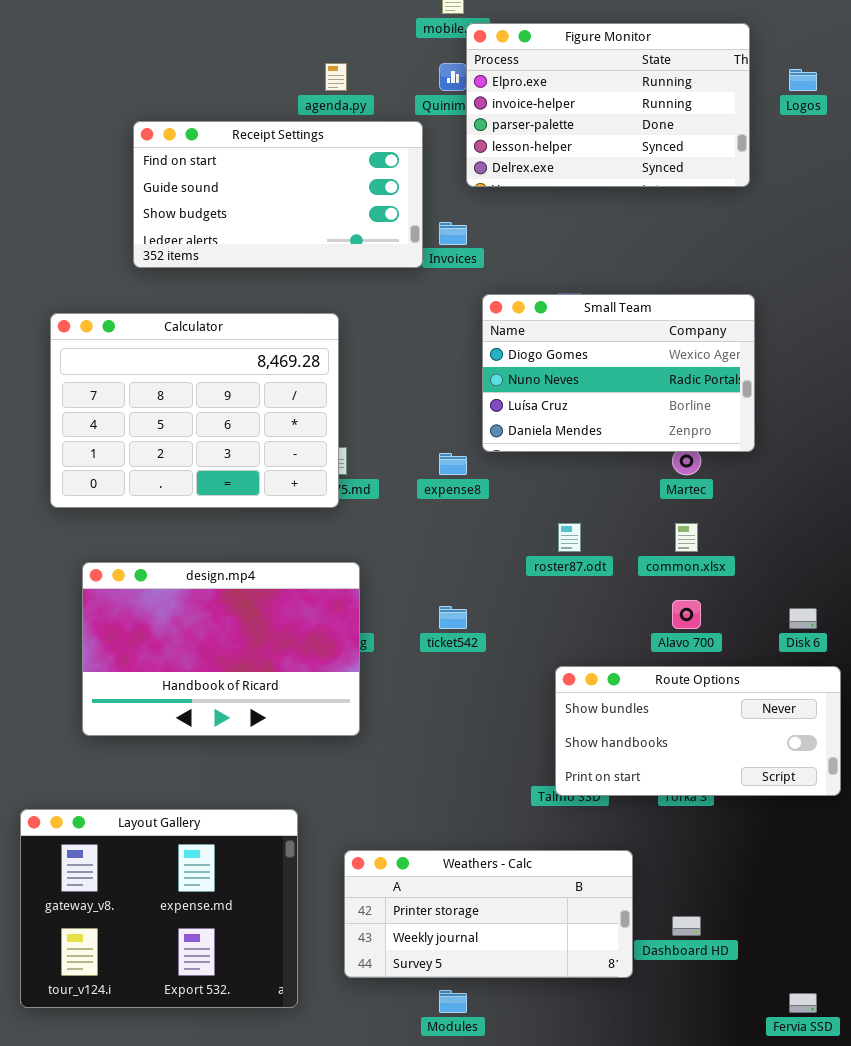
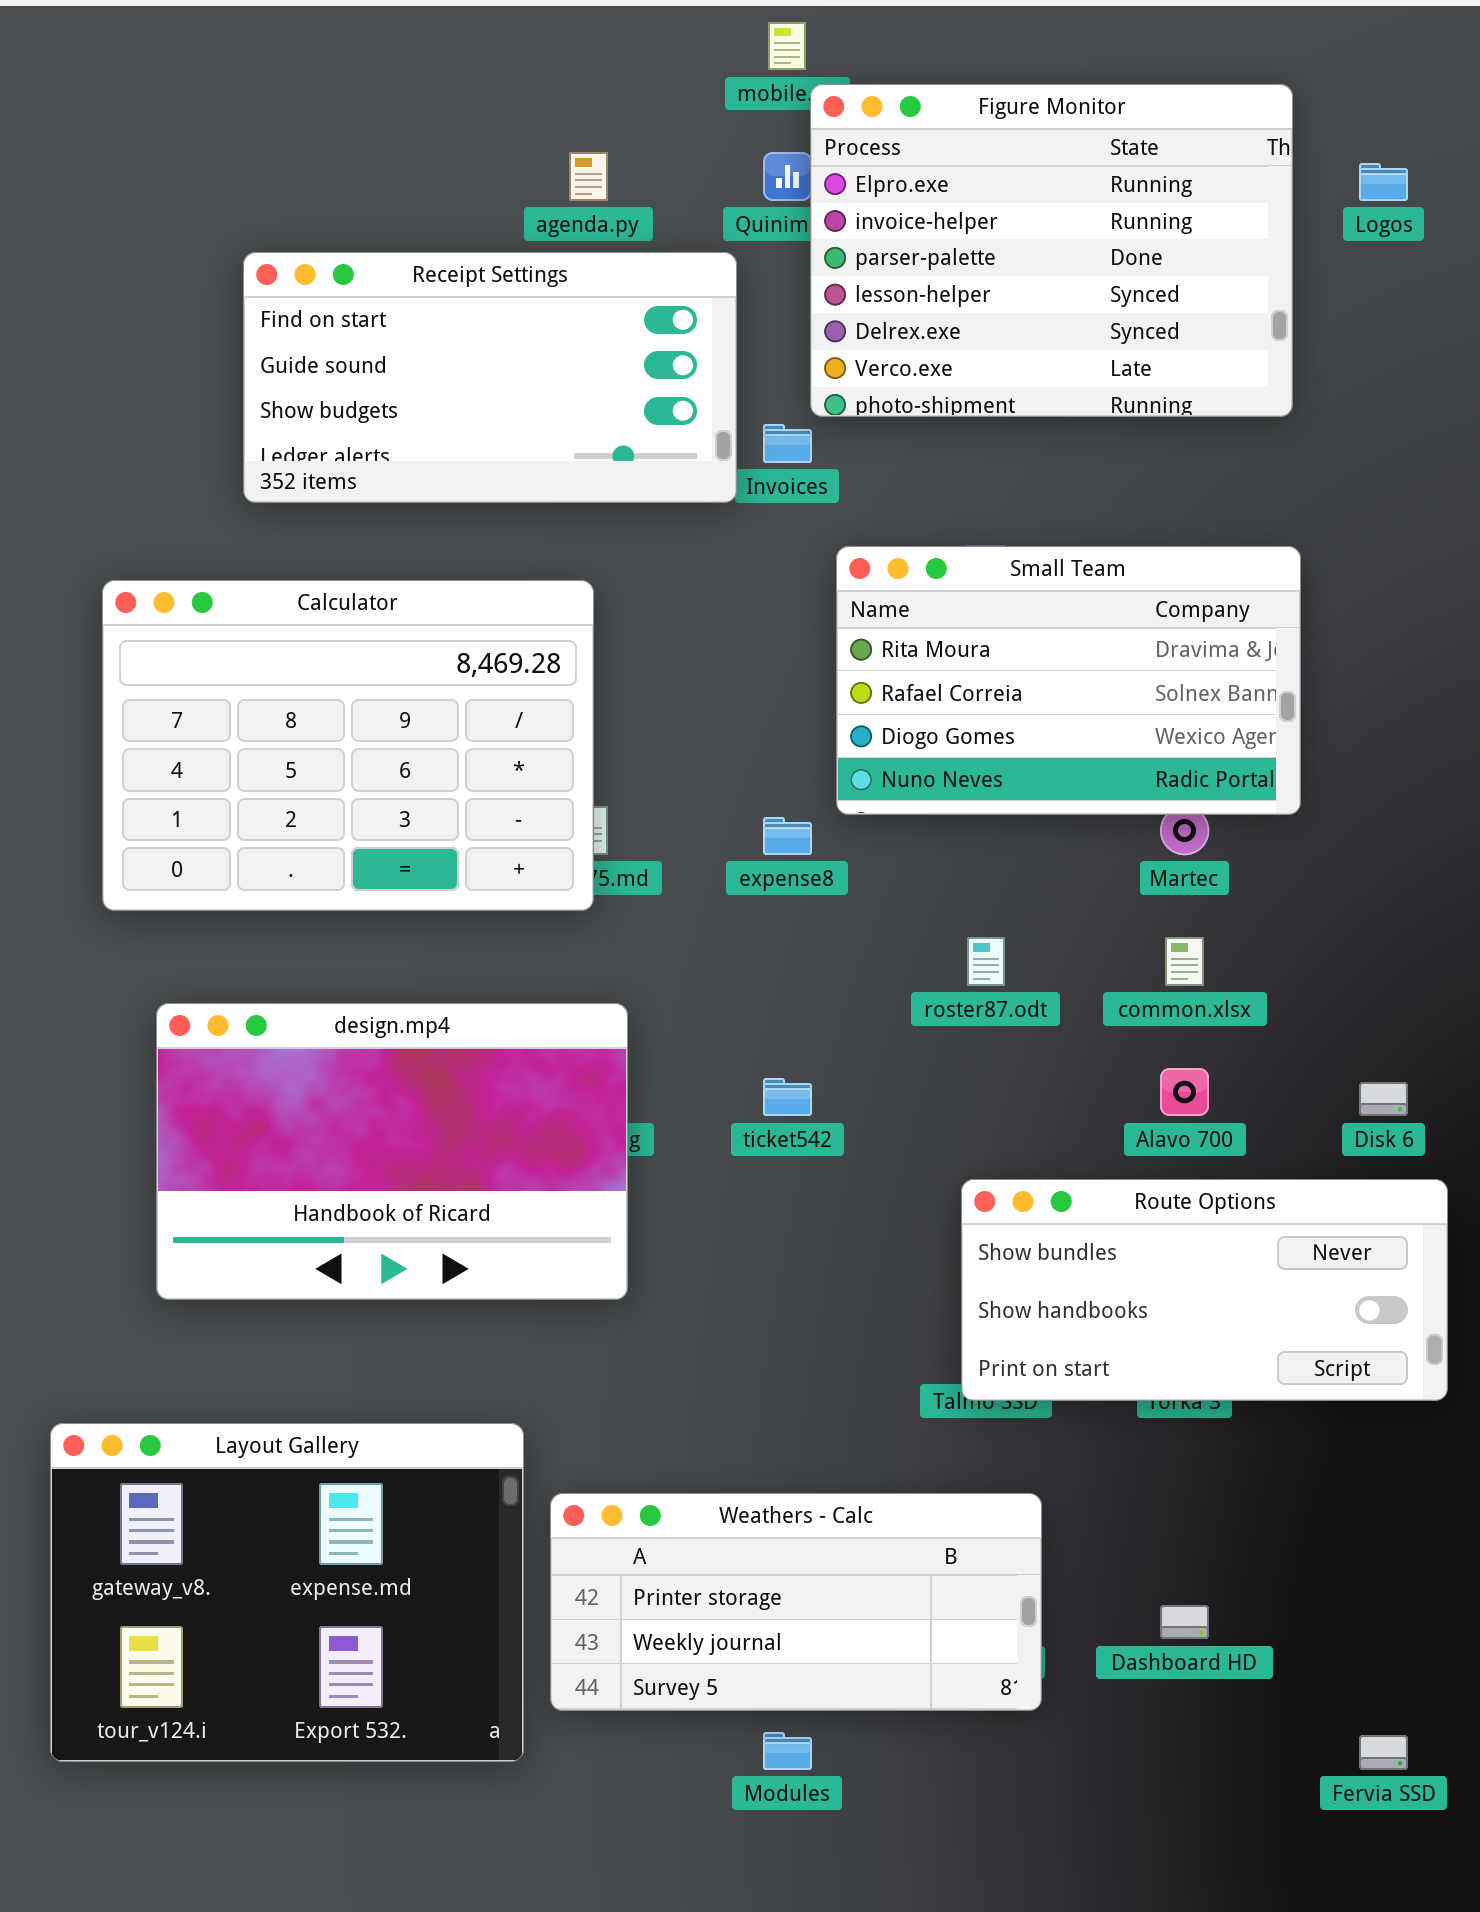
Figure Monitor: [466,23,750,187] -> [810,84,1293,417], resized
Small Team: [482,294,755,452] -> [836,546,1301,815], scrolled up 2 rows
Weathers - Calc: [344,850,633,978] -> [550,1493,1042,1711], moved

